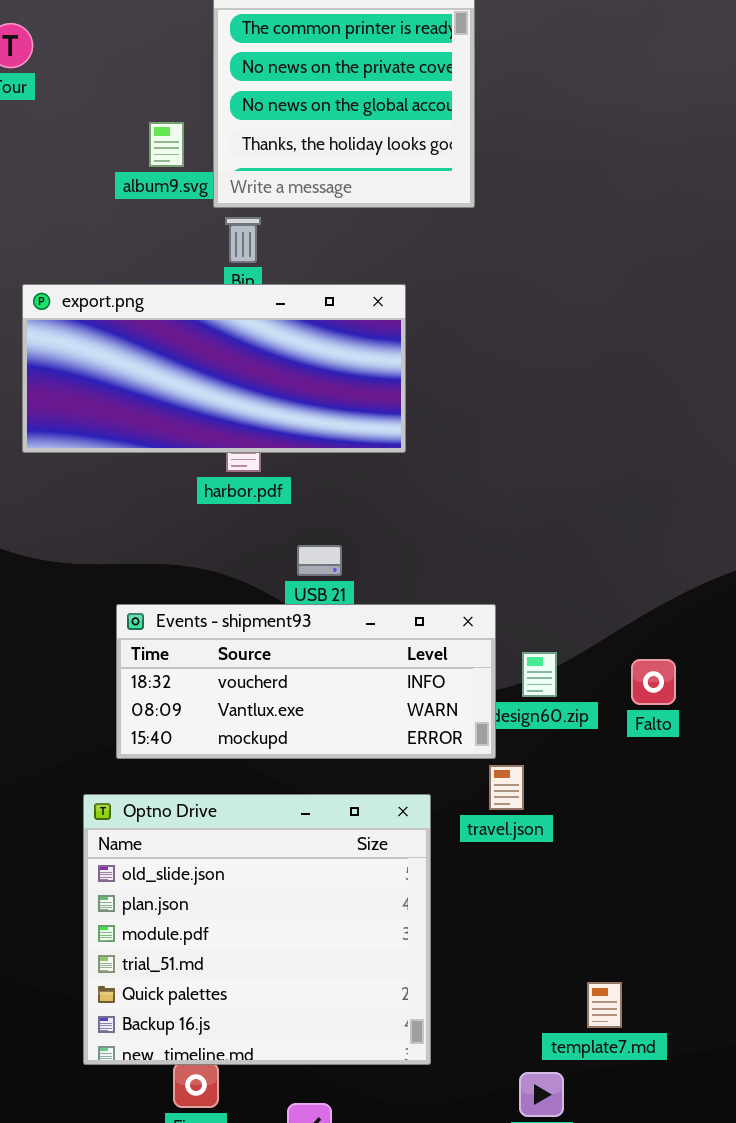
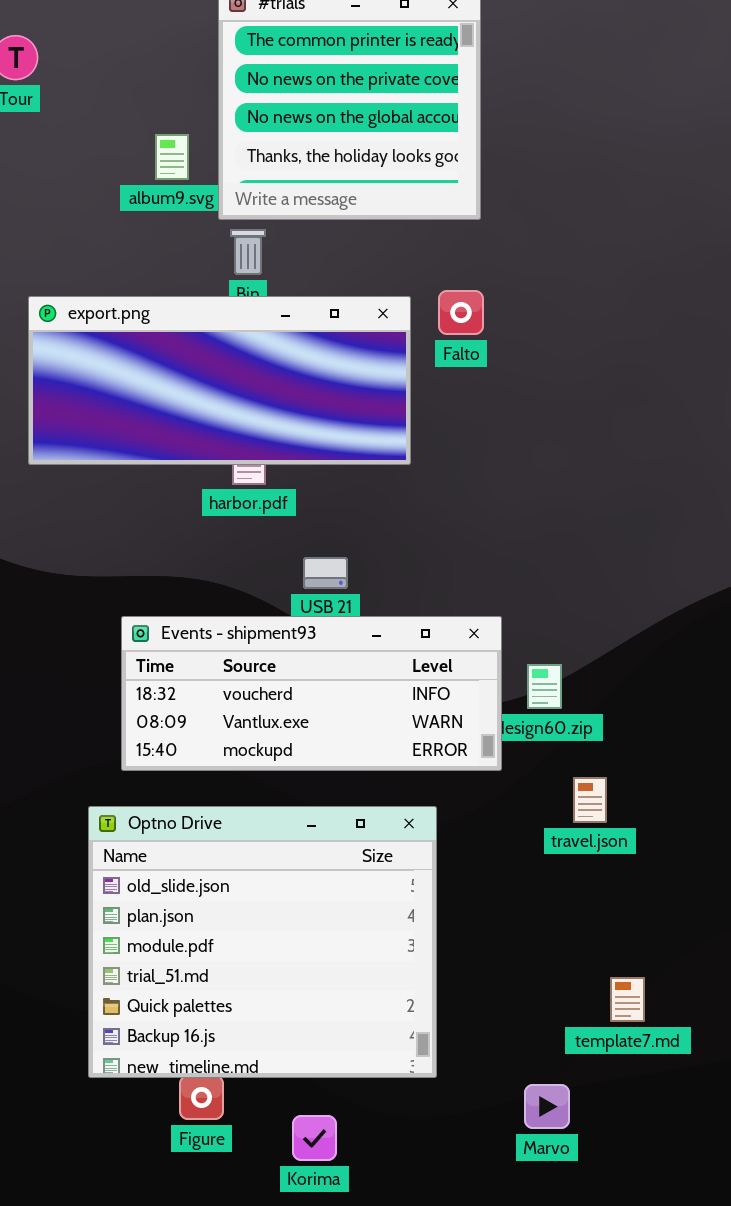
Falto: [631,659,676,705] -> [438,290,484,335], moved
travel.json: [489,765,524,810] -> [573,777,607,823], moved
template7.md: [587,982,622,1028] -> [610,977,645,1022], moved

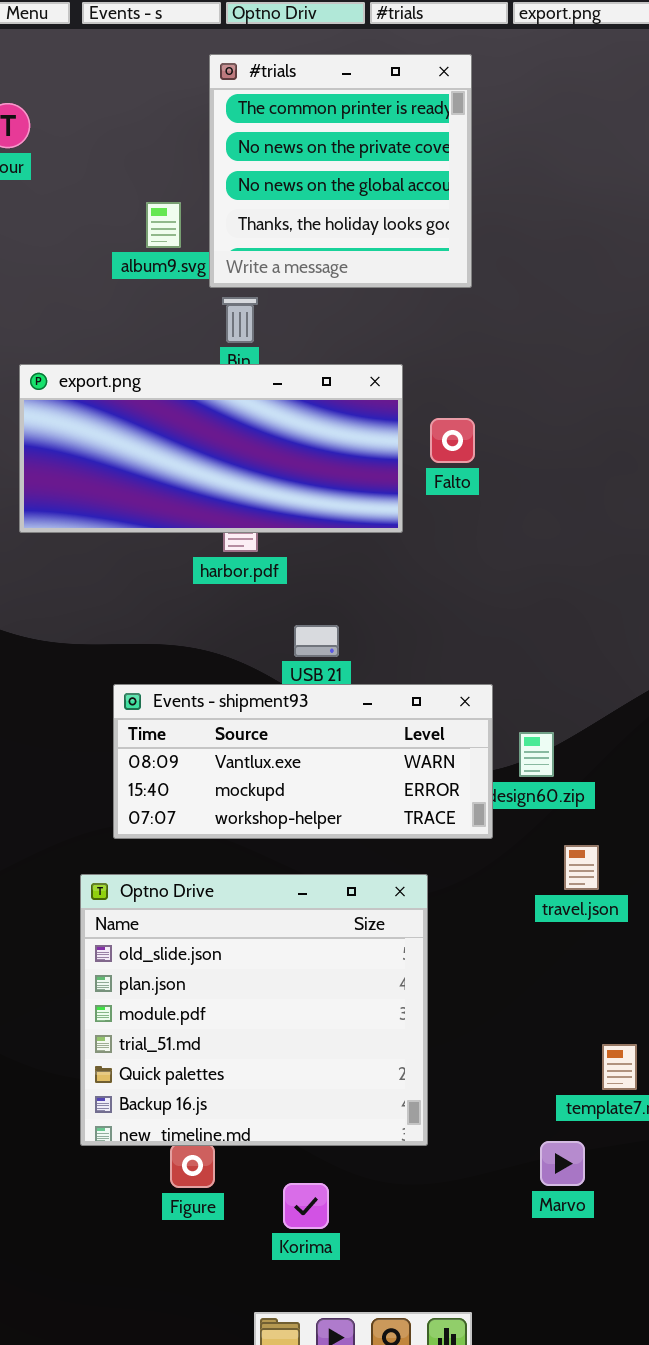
Falto: [438,290,484,335] -> [430,418,475,463], moved
Events - shipment93: [121,616,502,771] -> [113,684,493,839], scrolled down 1 row
Marvo: [524,1084,570,1129] -> [540,1141,585,1186], moved

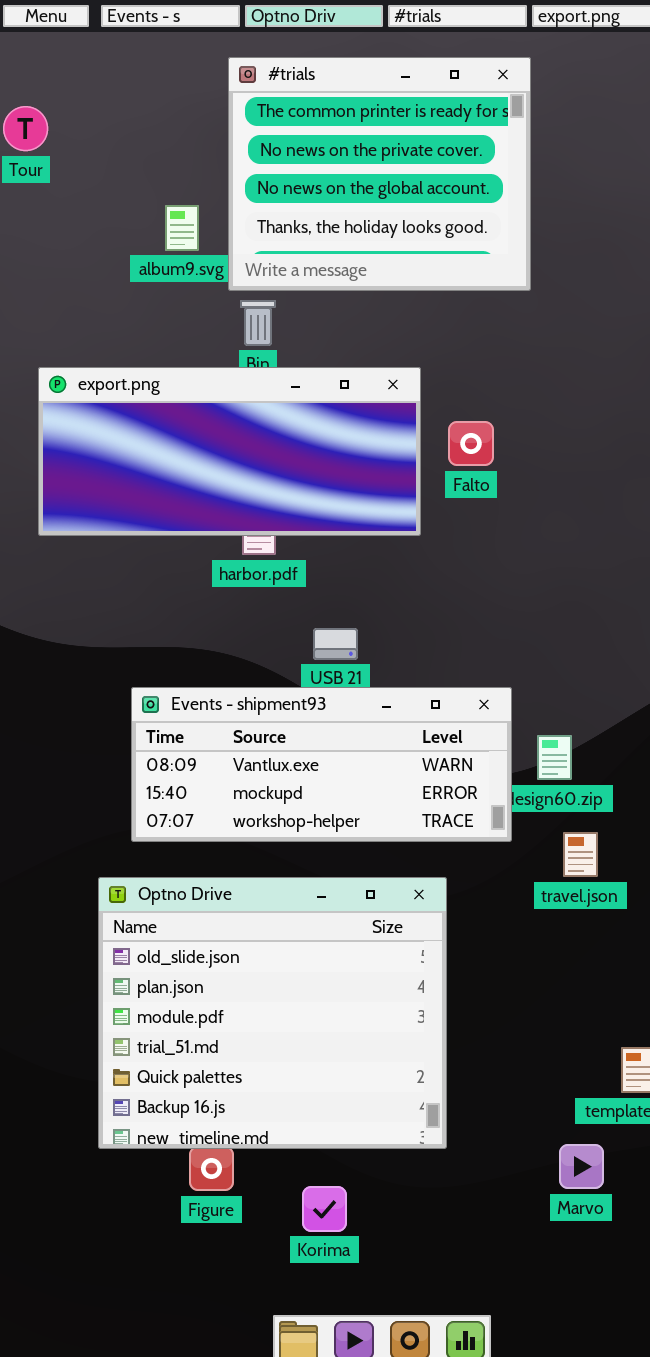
#trials: [209,54,472,288] -> [228,57,531,291], resized
travel.json: [564,845,599,890] -> [563,832,598,877], moved

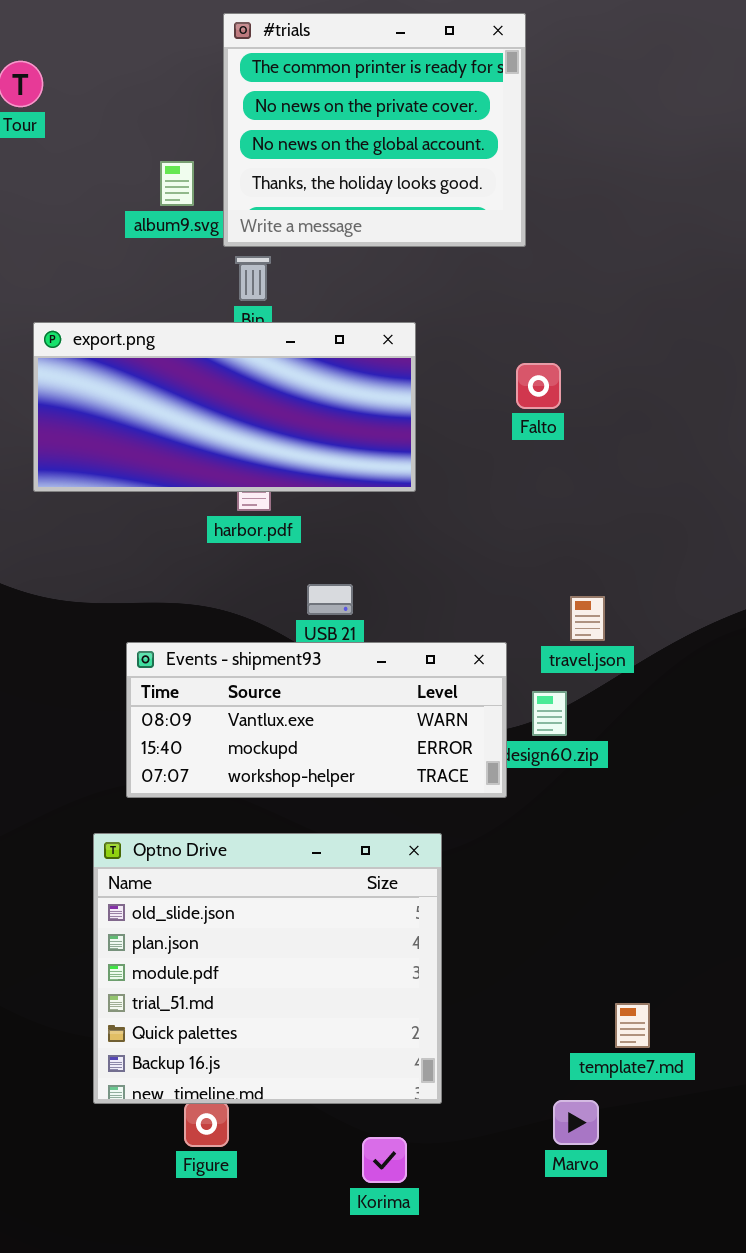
Falto: [448,421,494,466] -> [516,363,561,409], moved
travel.json: [563,832,598,877] -> [570,596,605,641], moved
Korima: [302,1186,347,1232] -> [362,1137,407,1183], moved

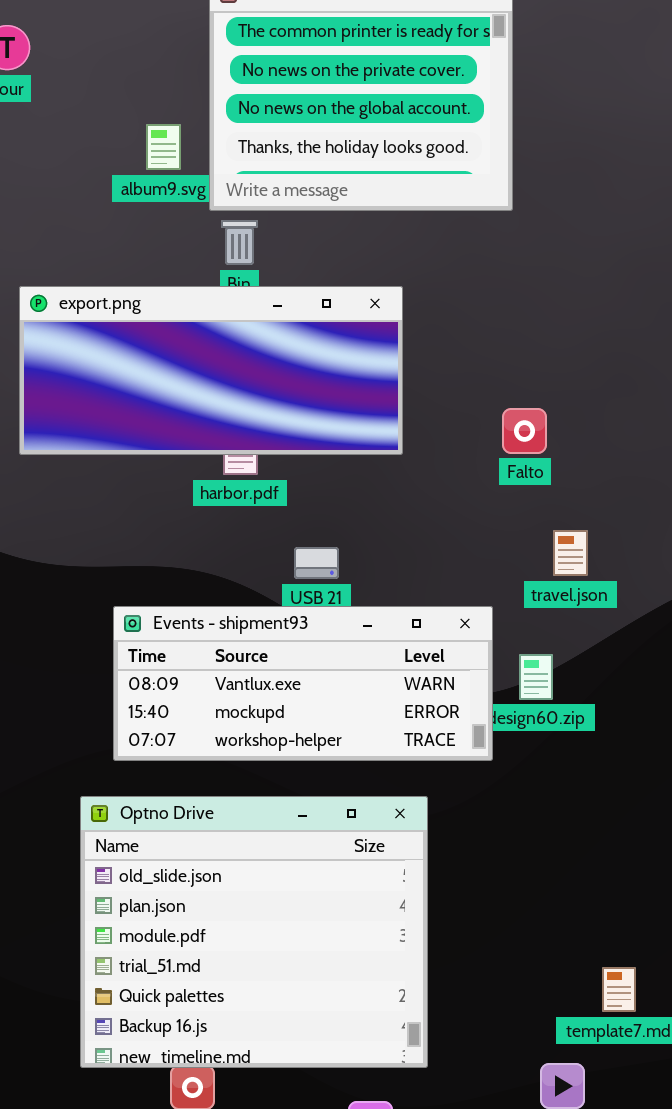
Falto: [516,363,561,409] -> [502,408,547,454], moved
travel.json: [570,596,605,641] -> [553,530,588,576], moved

